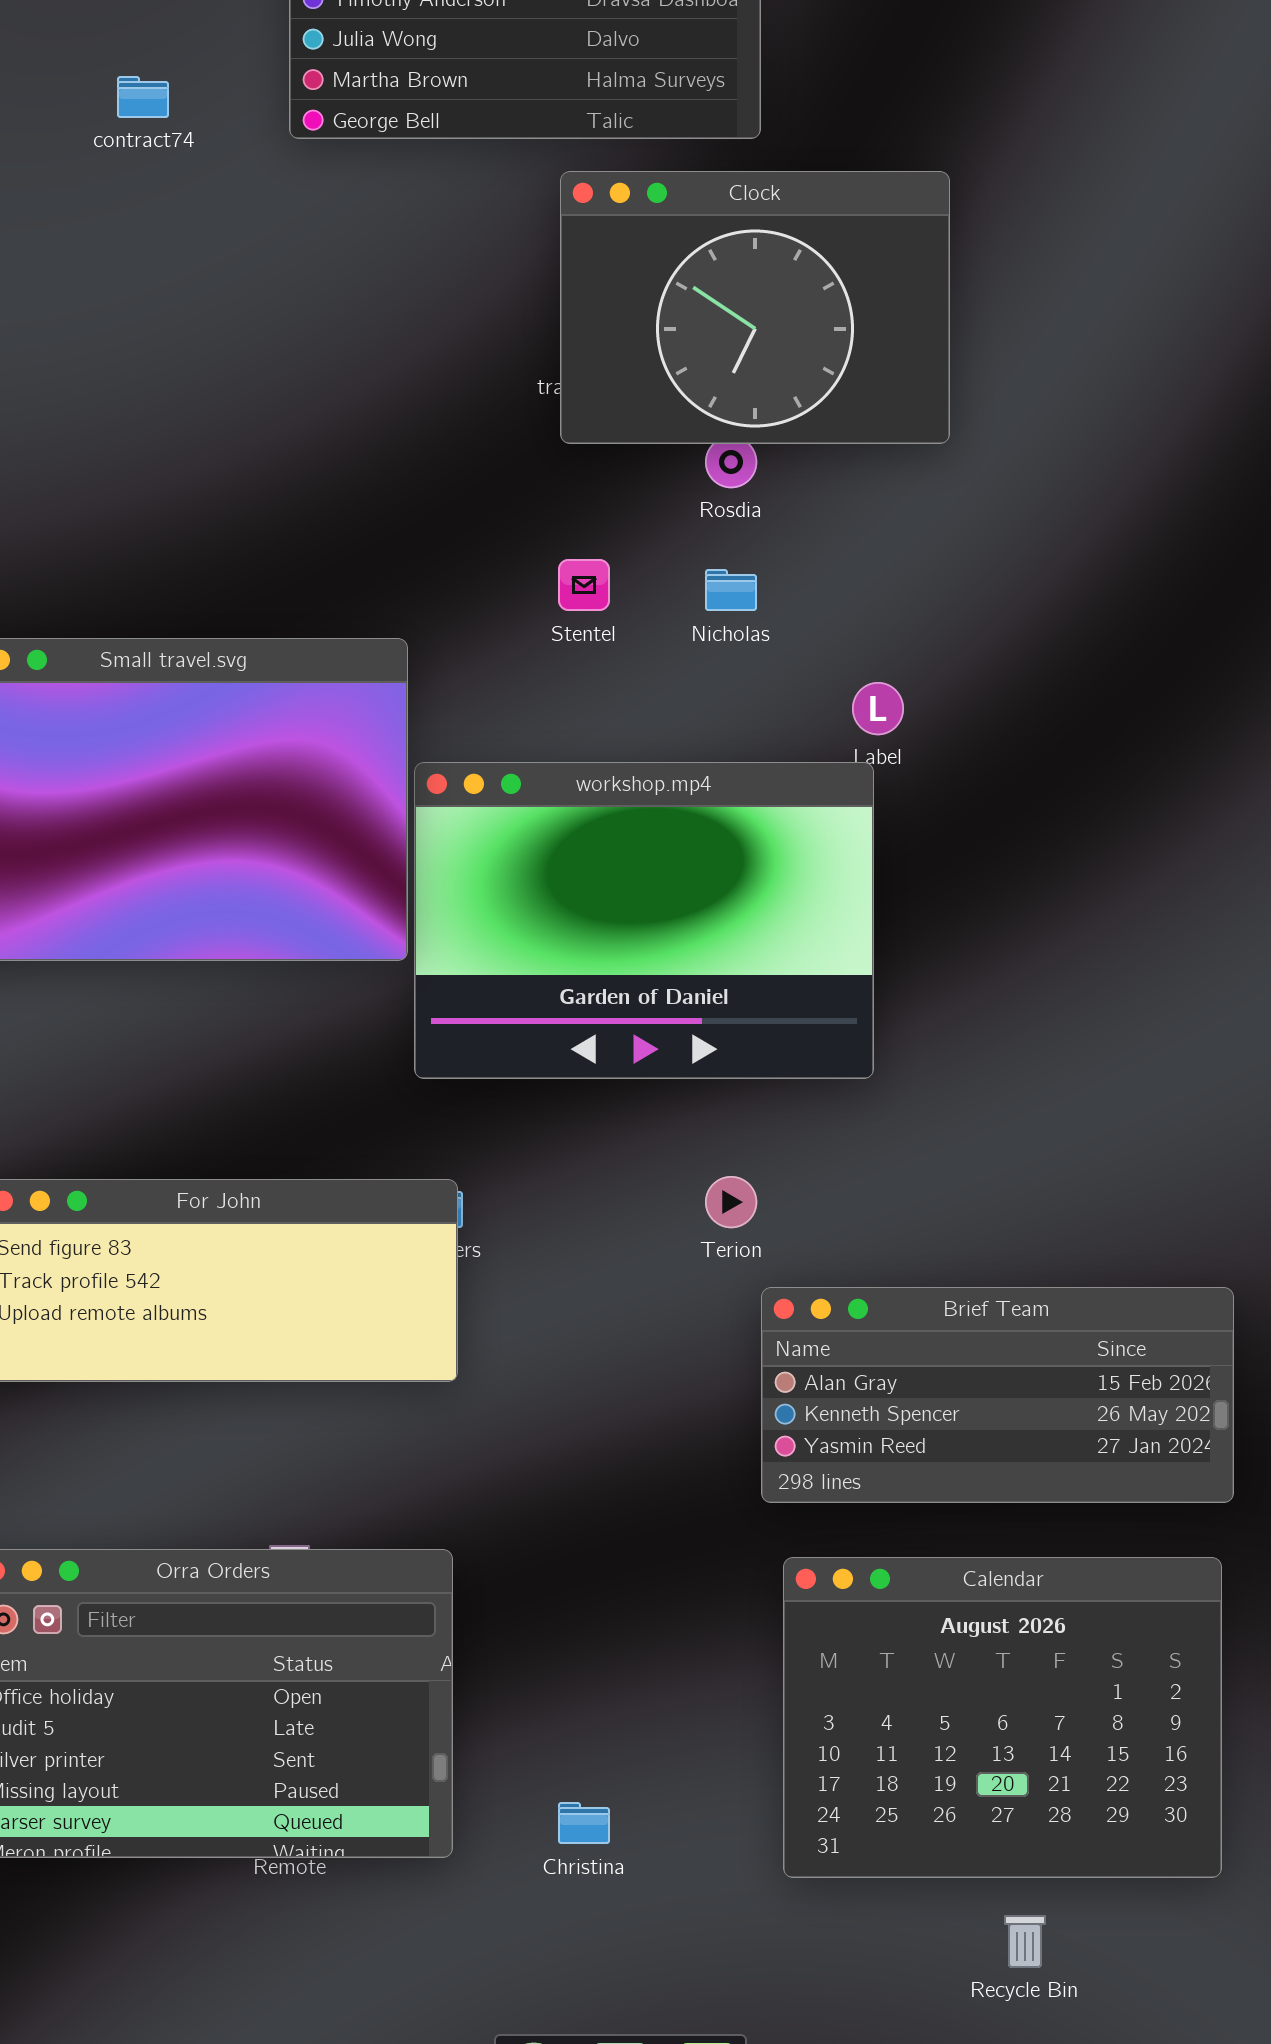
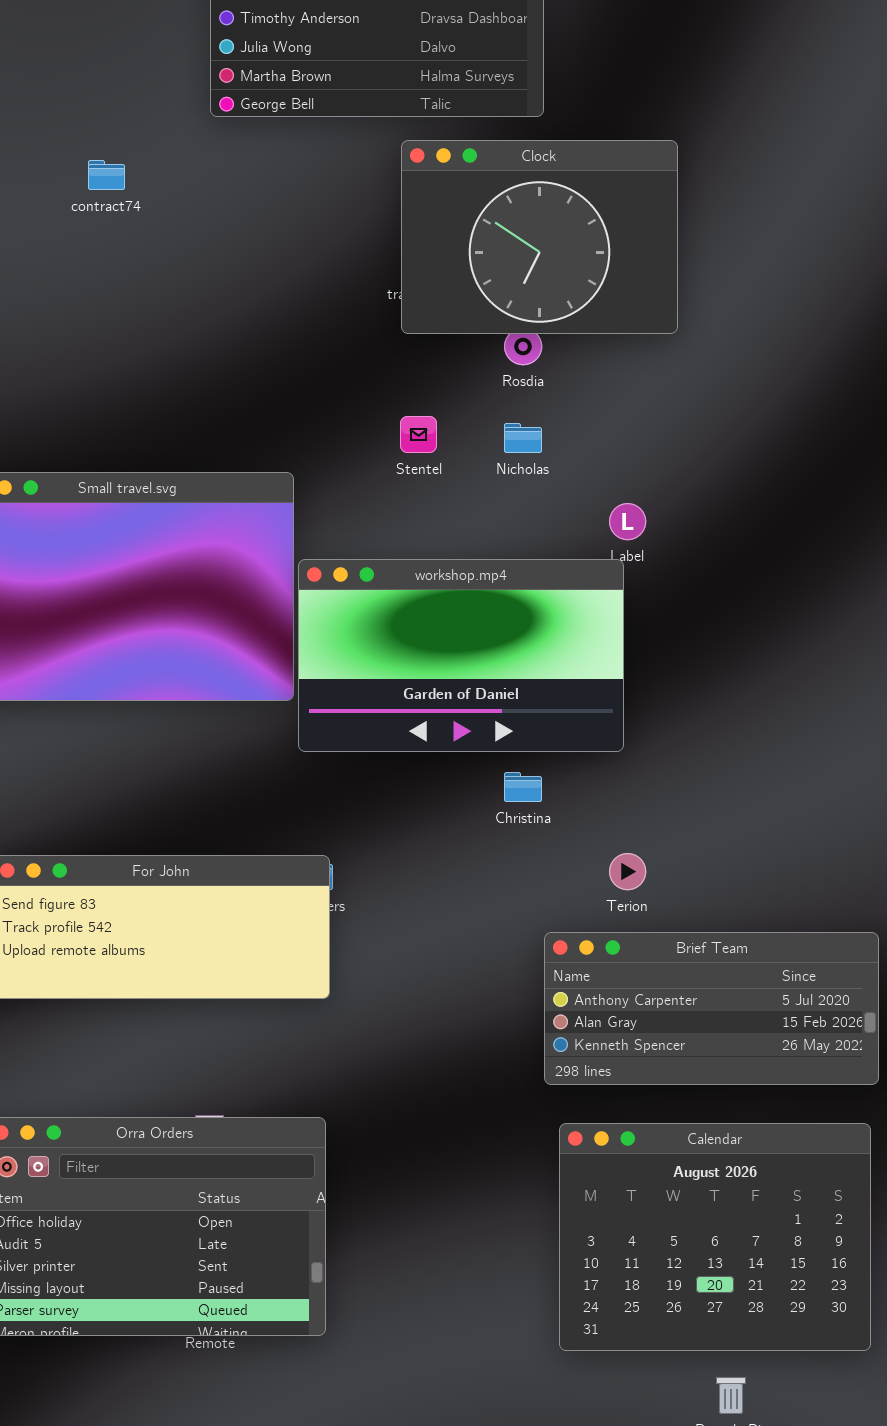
contract74: [117,76,169,118] -> [88,160,125,190], moved
workshop.mp4: [414,762,874,1079] -> [298,559,624,752], resized
Terion: [705,1176,757,1228] -> [609,853,646,890], moved
Brief Team: [761,1287,1234,1503] -> [544,932,879,1085], scrolled up 1 row
Christina: [558,1802,610,1844] -> [504,772,542,802], moved

